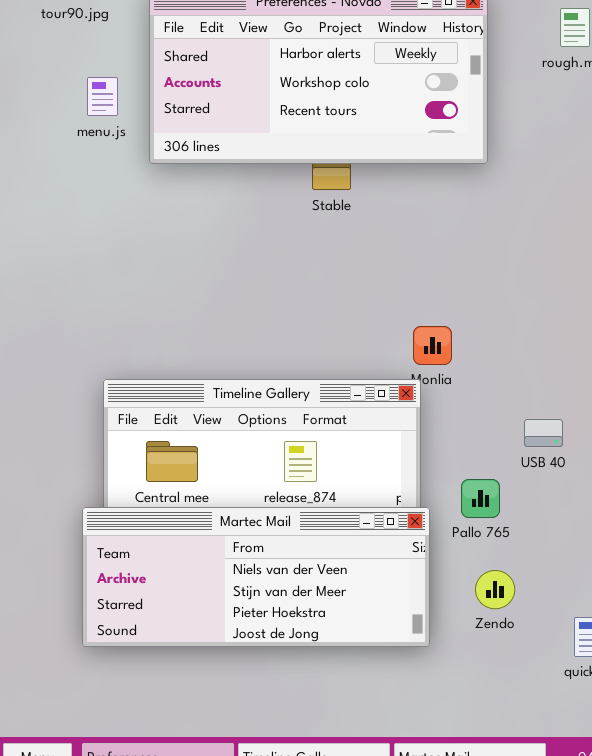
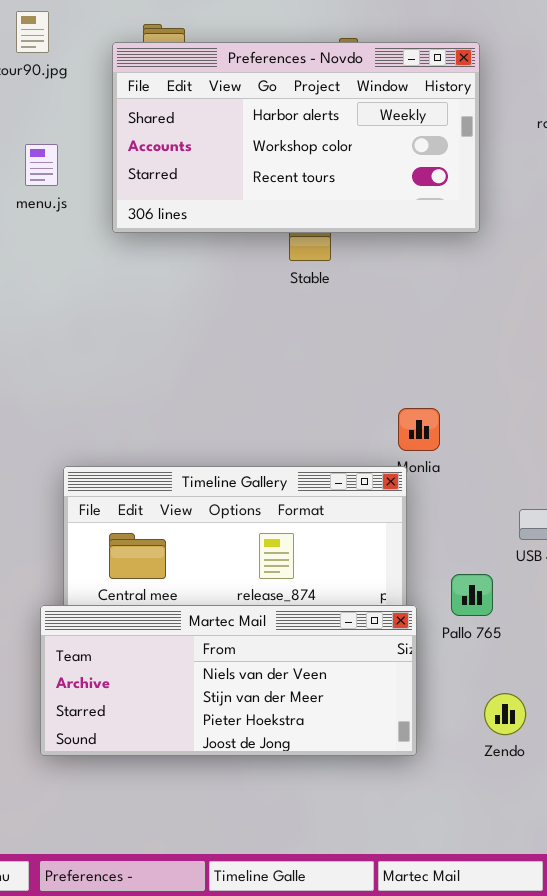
menu.js: [87,77,118,116] -> [25,144,58,186], moved
Zendo: [475,570,515,609] -> [484,693,526,735], moved

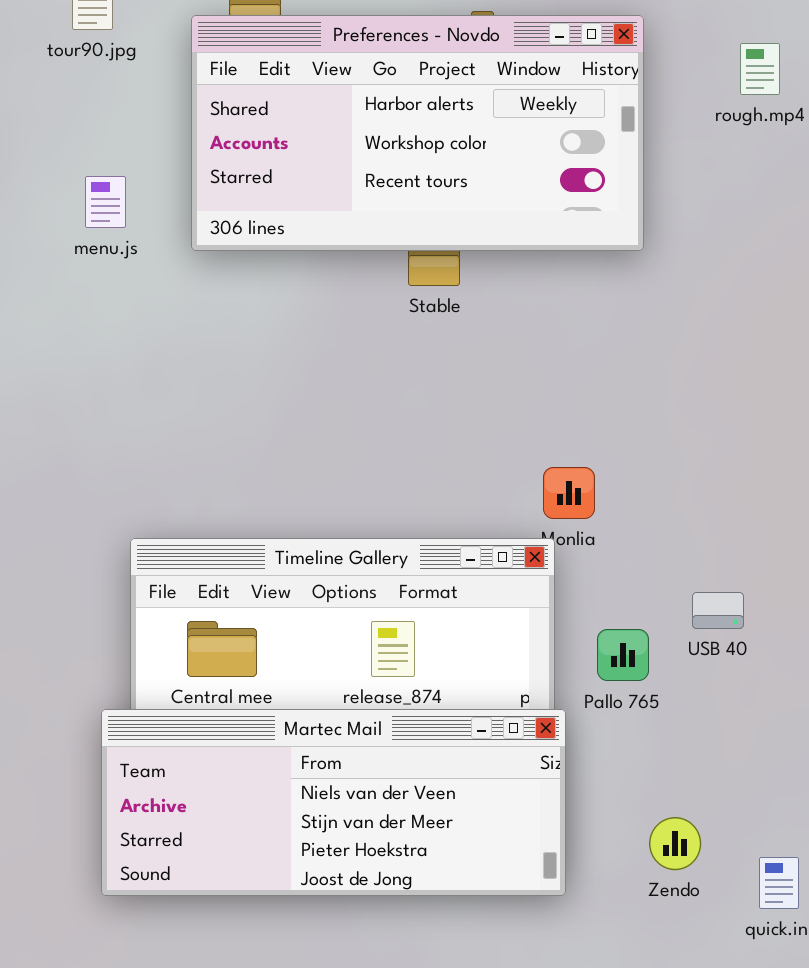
menu.js: [25,144,58,186] -> [85,176,126,228], moved
Pallo 765: [451,574,493,616] -> [597,629,649,681], moved

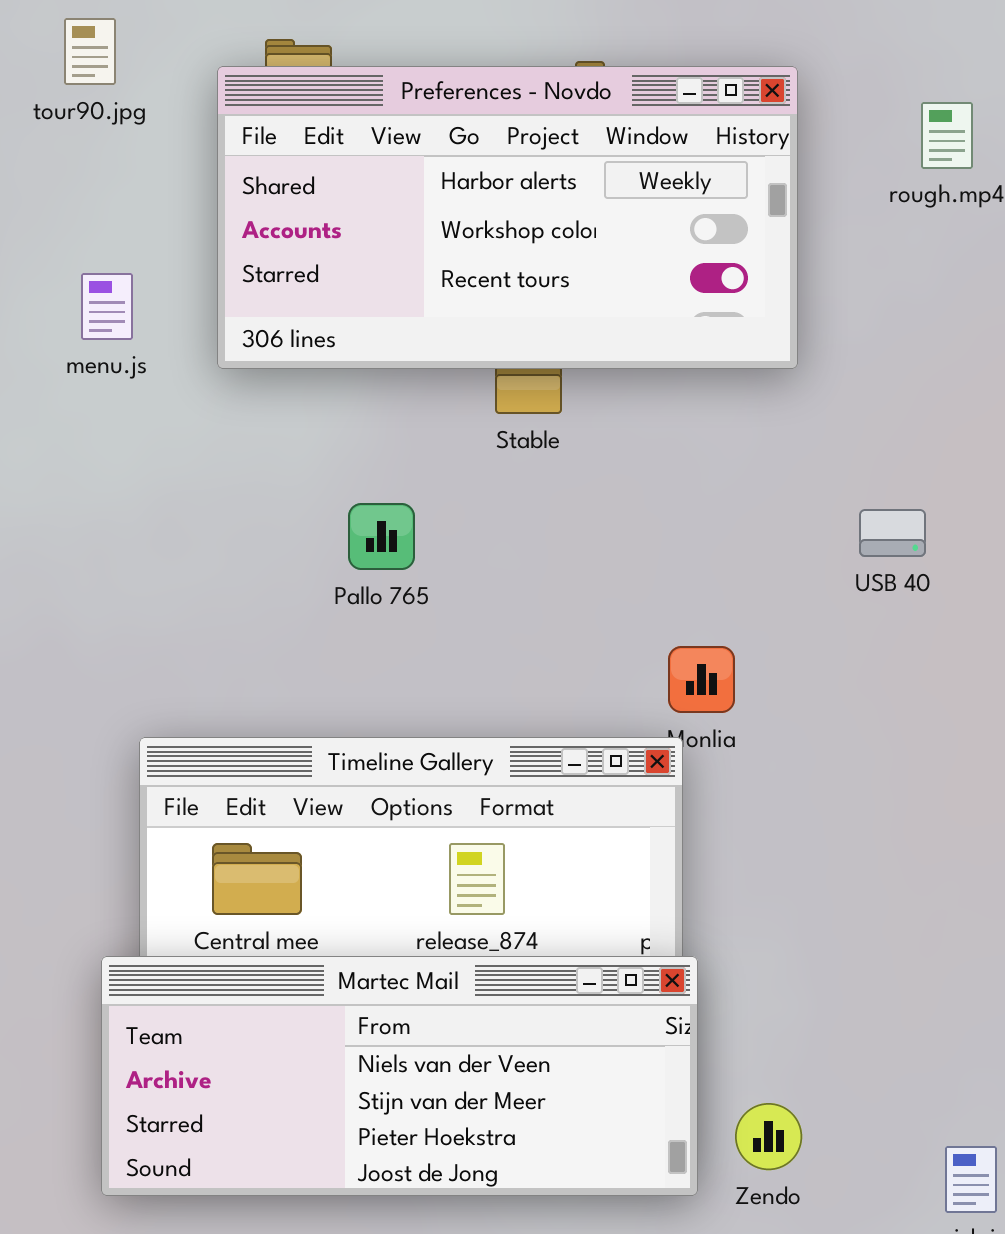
USB 40: [692,592,744,629] -> [859,509,926,557], moved
Pallo 765: [597,629,649,681] -> [348,503,415,570], moved
Zendo: [649,817,701,870] -> [735,1103,802,1170], moved

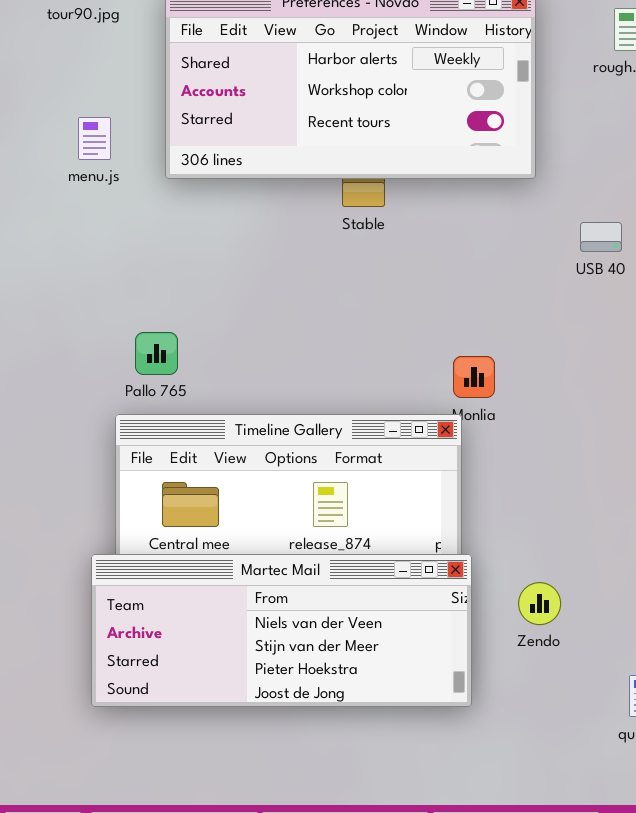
Pallo 765: [348,503,415,570] -> [135,332,178,375], moved
USB 40: [859,509,926,557] -> [580,222,622,252], moved
Zendo: [735,1103,802,1170] -> [518,582,561,625], moved

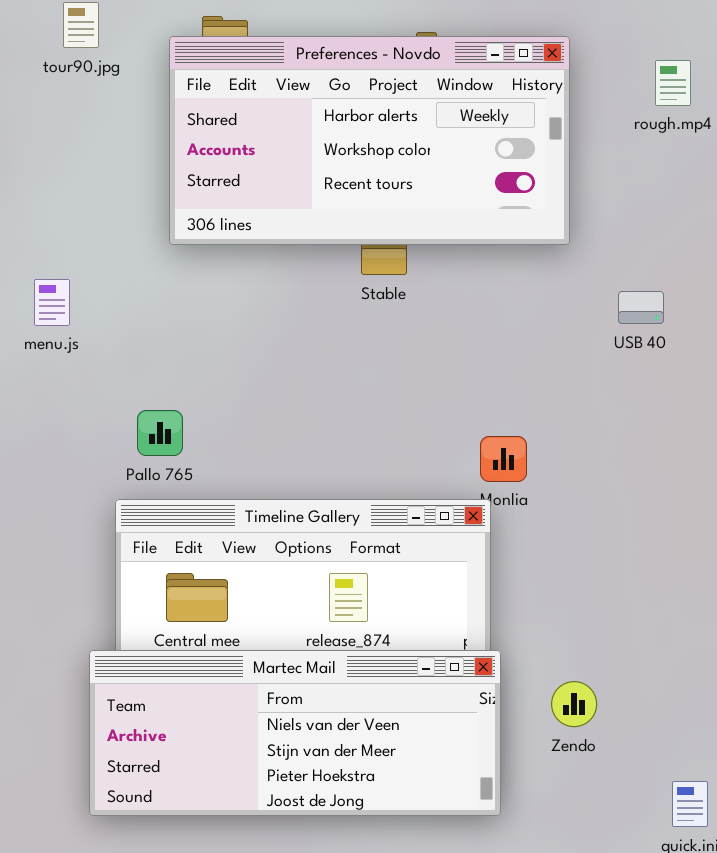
menu.js: [78,117,111,160] -> [34,279,70,326], moved

